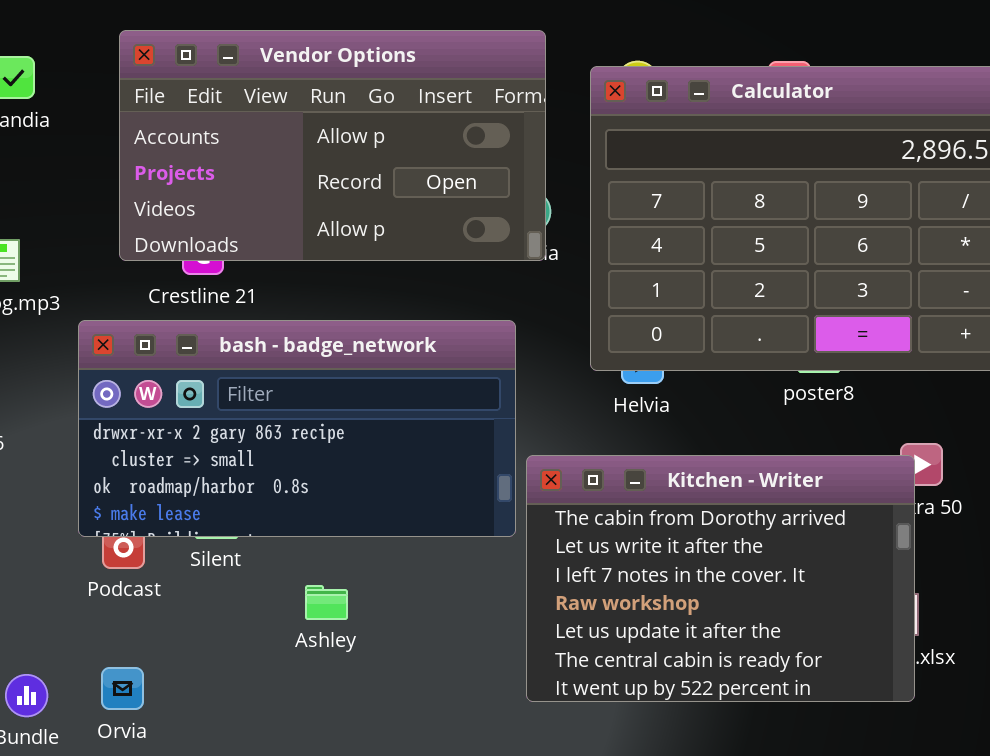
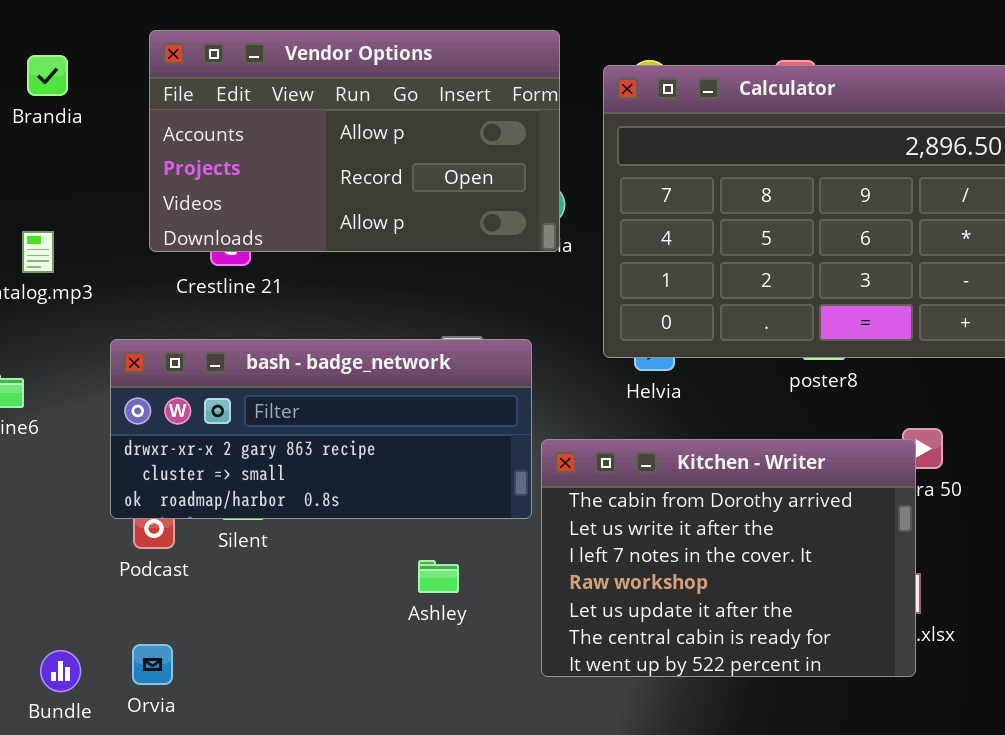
bash - badge_network: [78,320,516,537] -> [110,339,532,519], resized
Ashley: [305,585,348,620] -> [418,560,459,593], moved

